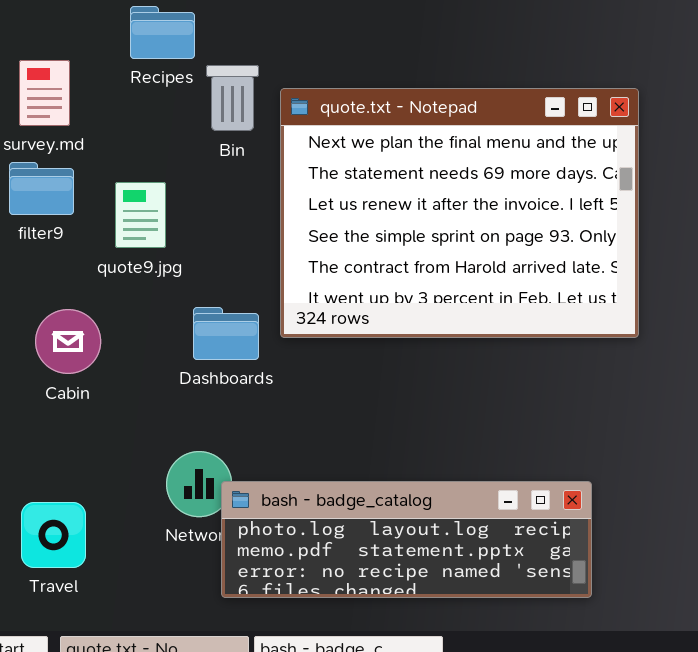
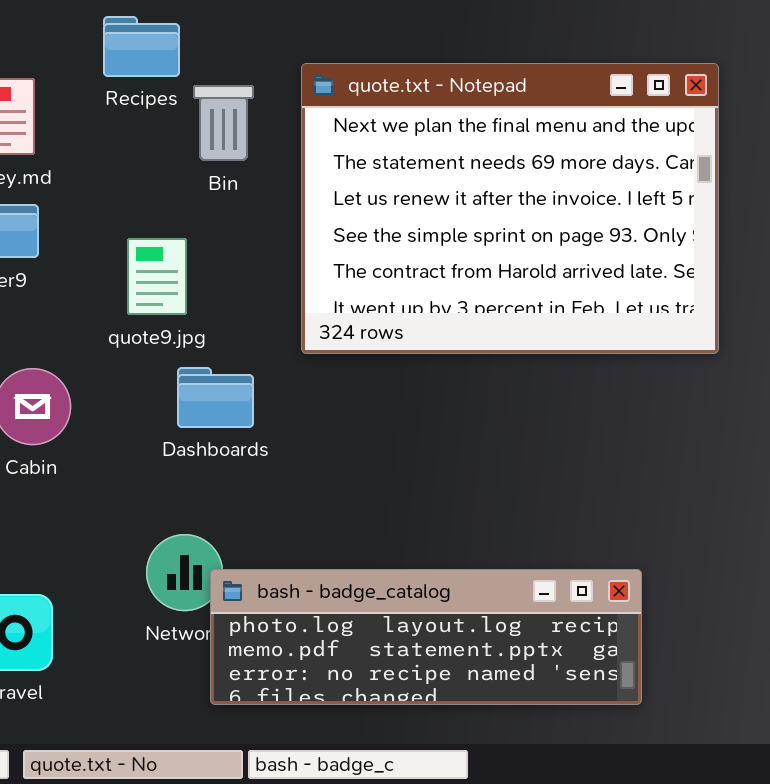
quote.txt - Notepad: [280,88,639,338] -> [301,63,719,354], moved
quote9.jpg: [115,182,166,248] -> [127,238,187,315], moved

